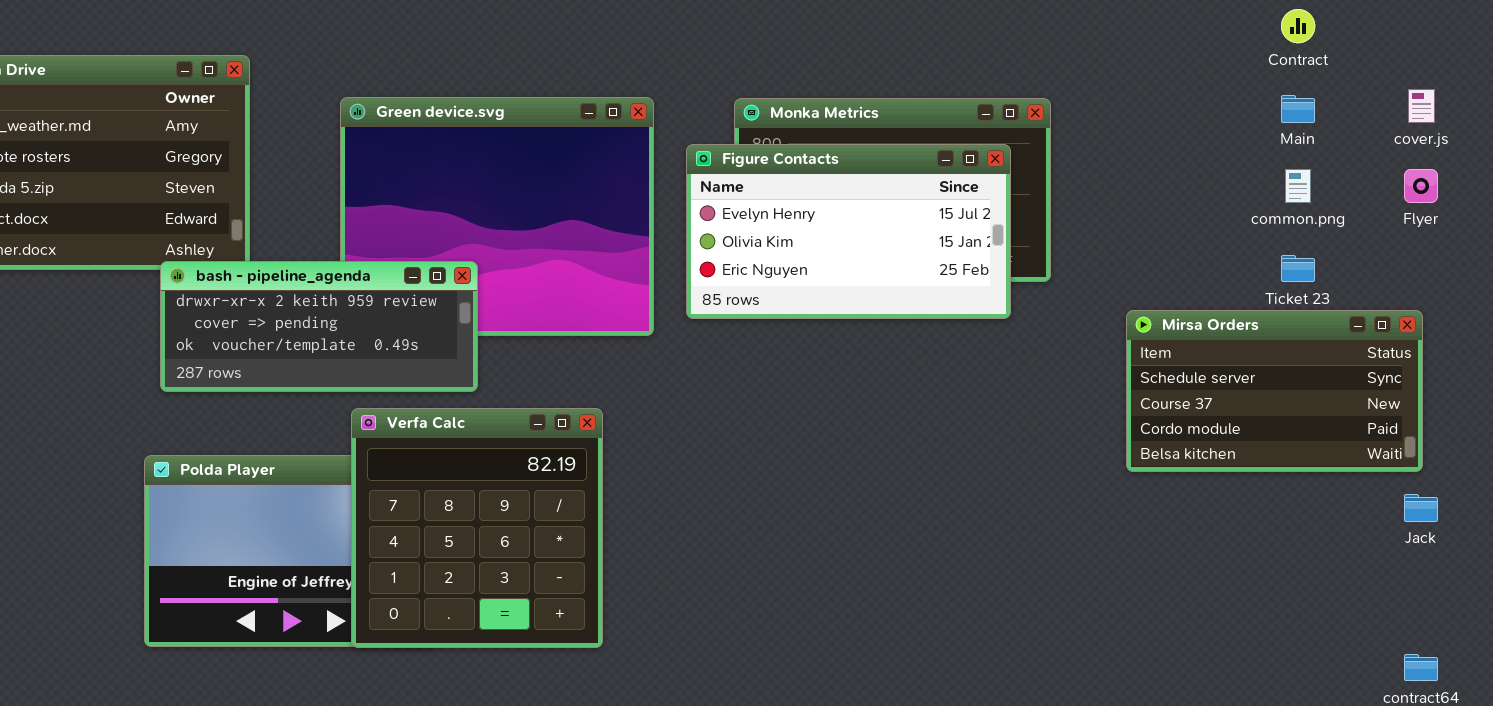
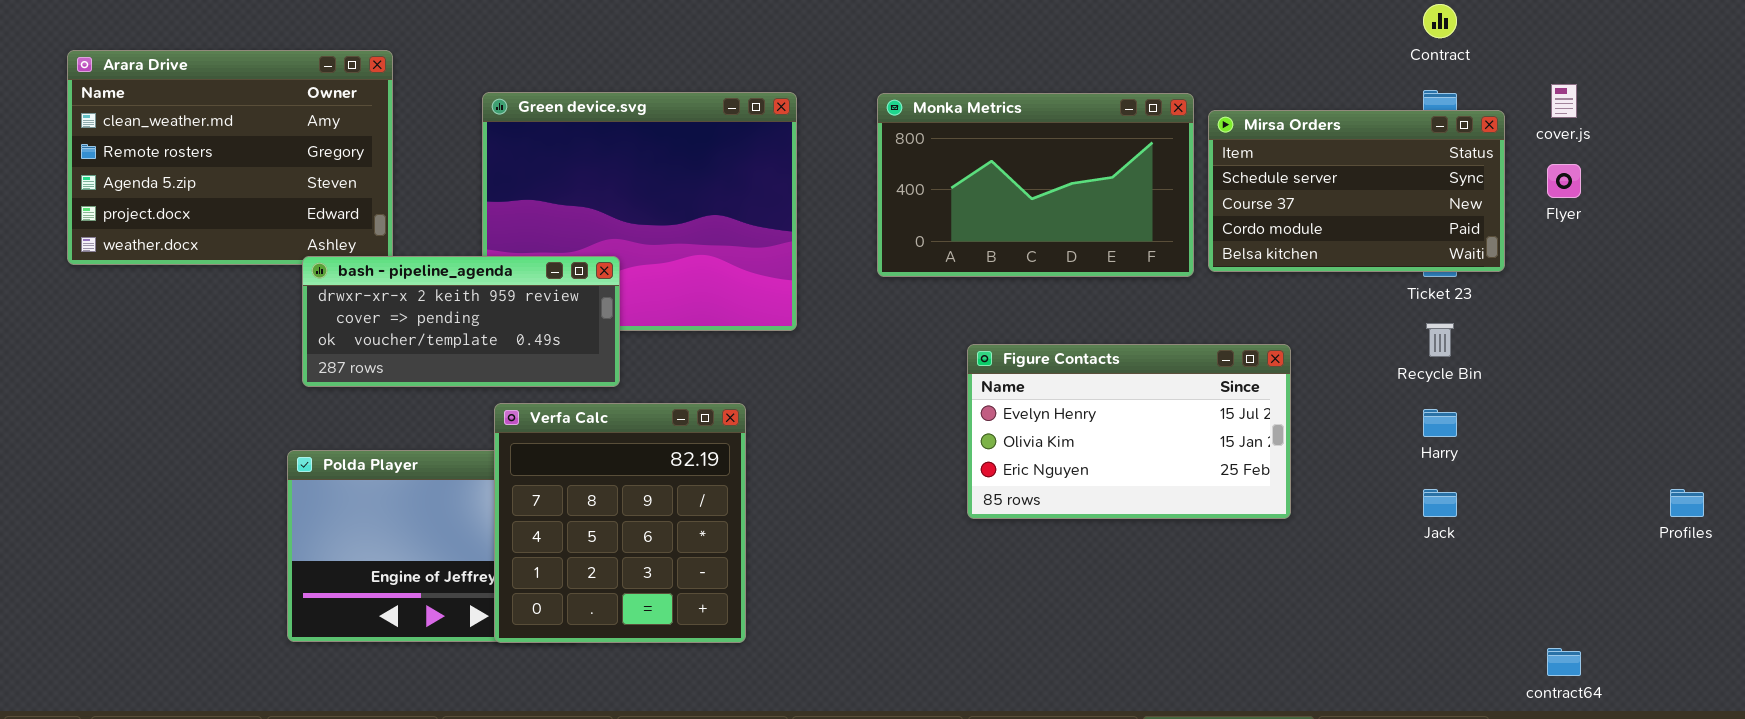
Figure Contacts: [686,144,1011,319] -> [967,344,1291,519], moved
Mirsa Orders: [1126,310,1423,472] -> [1208,110,1505,272], moved
Jack: [1404,494,1438,522] -> [1423,489,1457,517], moved

